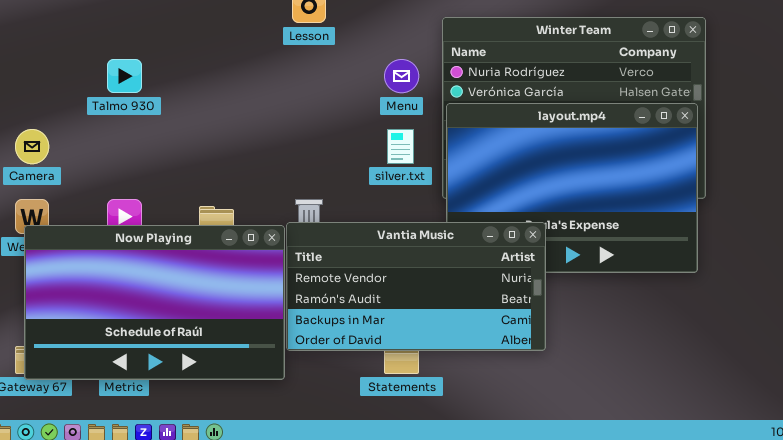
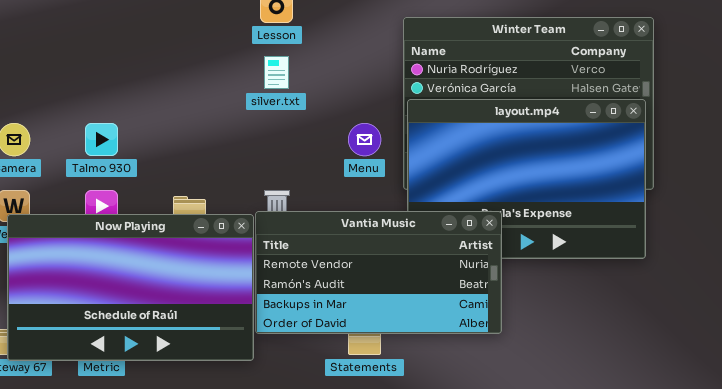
Talmo 930: [107,59,142,93] -> [85,123,118,156], moved
Menu: [384,59,419,93] -> [348,123,381,156], moved
silver.txt: [387,129,414,164] -> [264,56,289,89], moved

